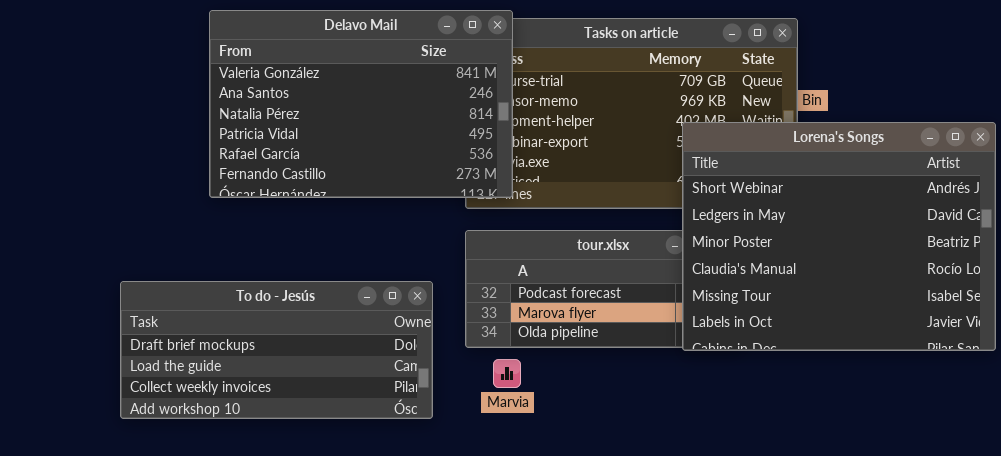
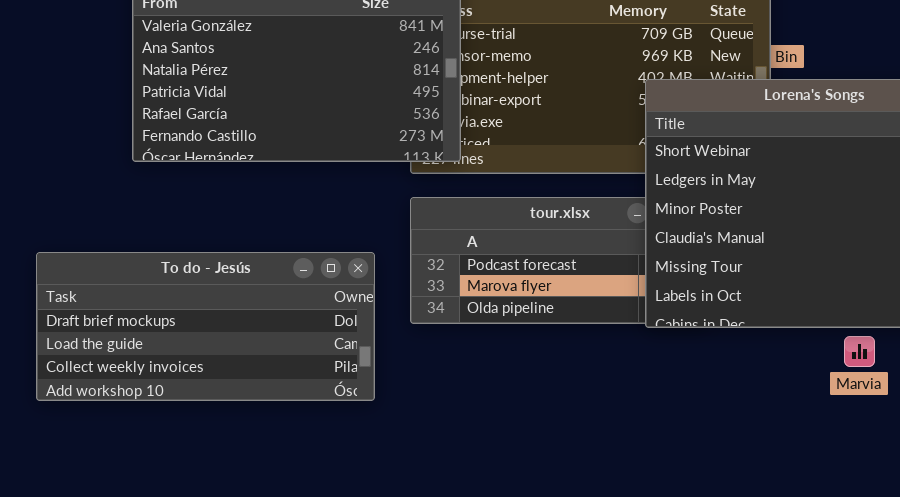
Marvia: [493,359,521,388] -> [844,336,875,367], moved

